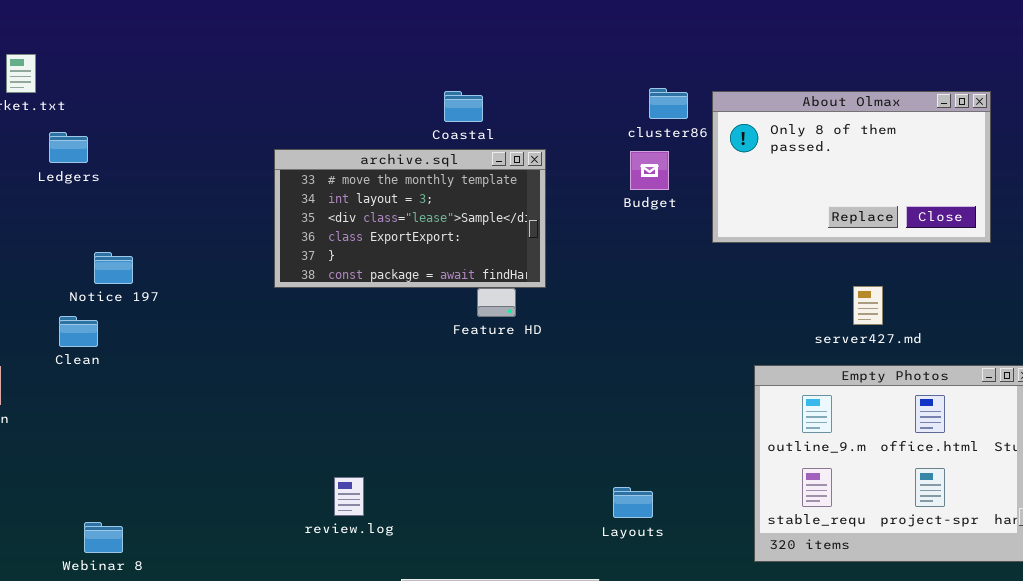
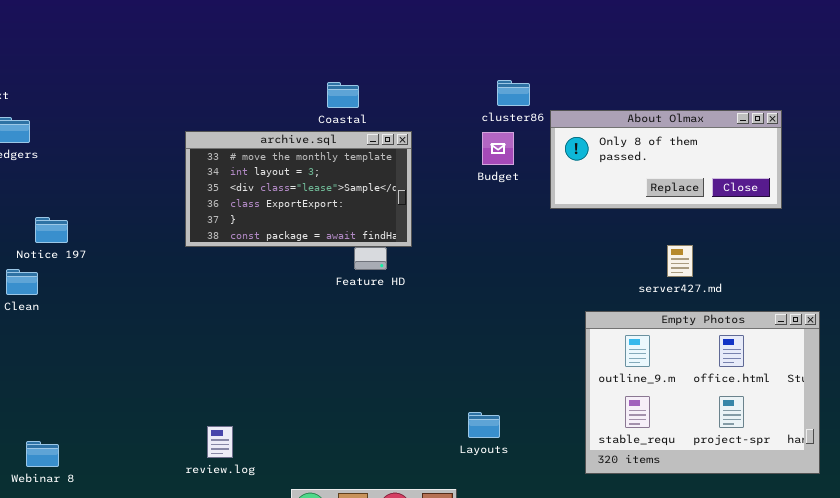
About Olmax: [712,91,991,243] -> [550,110,782,209], resized
review.log: [334,477,364,516] -> [207,426,233,458], moved

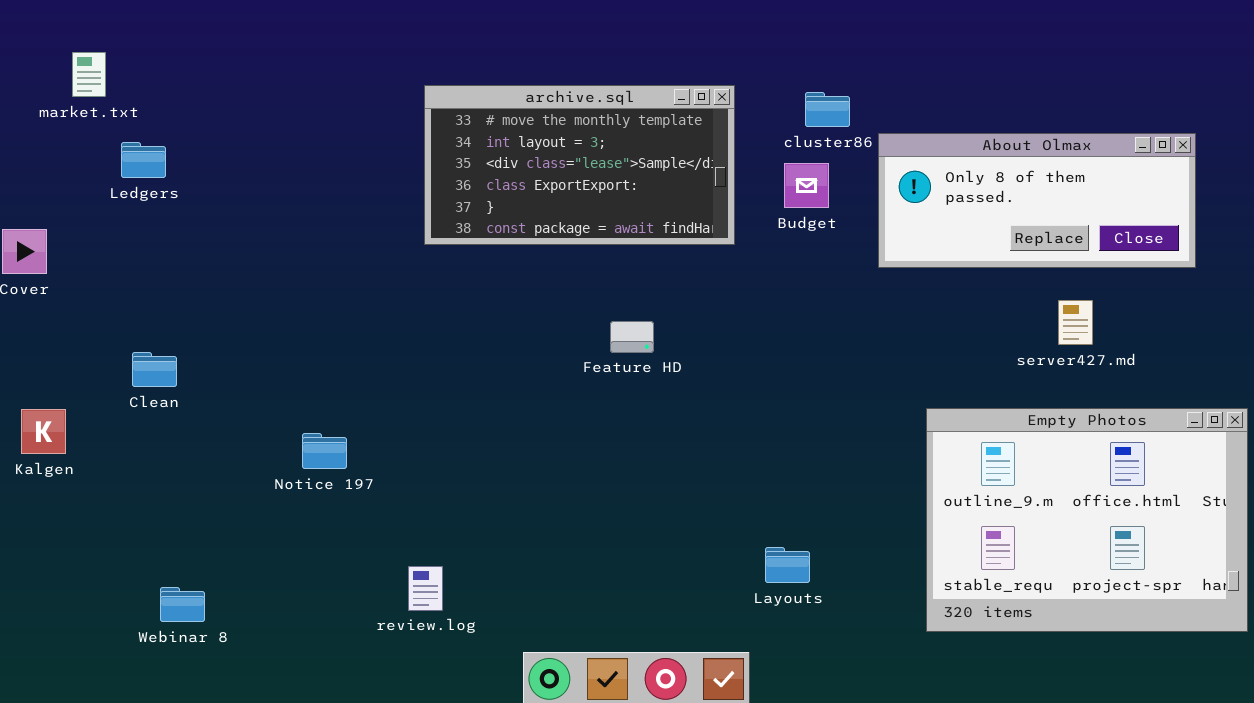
archive.sql: [185,131,412,247] -> [424,85,735,245], moved
Notice 197: [35,217,68,243] -> [302,433,347,469], moved
server427.md: [667,245,693,277] -> [1058,300,1093,345], moved

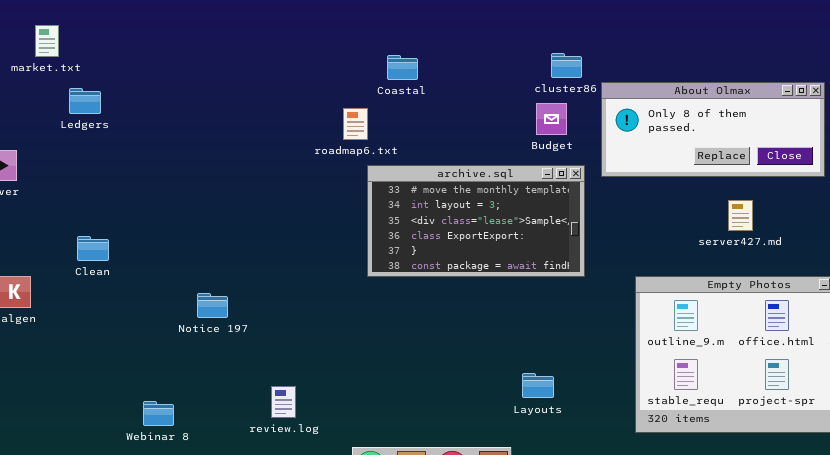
archive.sql: [424,85,735,245] -> [367,165,585,277], moved
Webinar 8: [160,587,205,622] -> [143,401,174,426], moved

